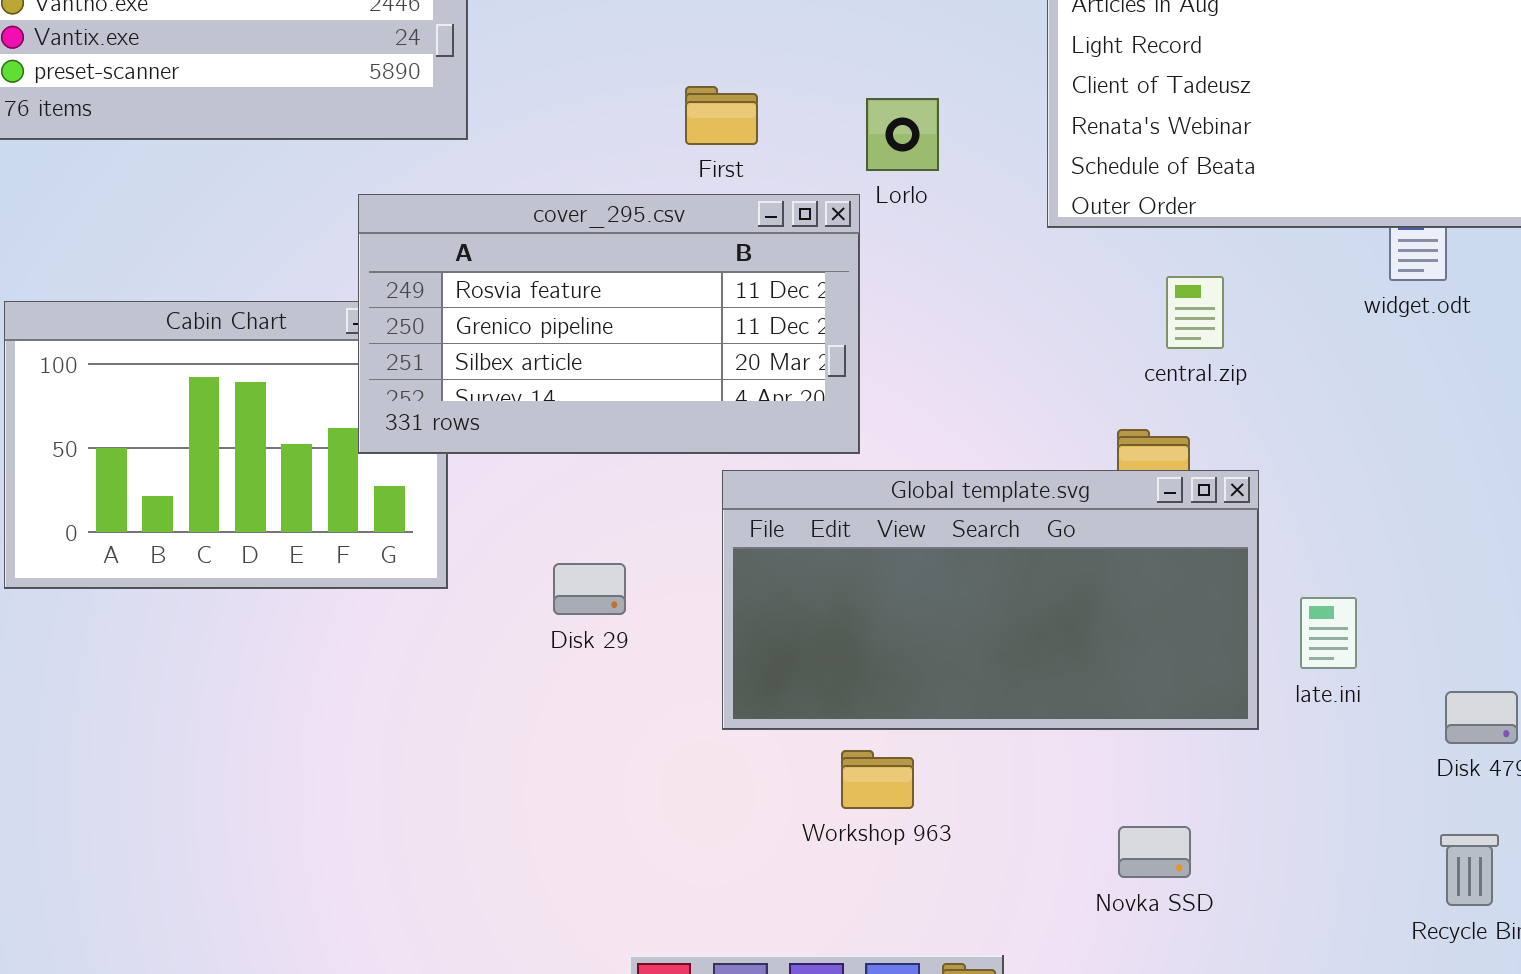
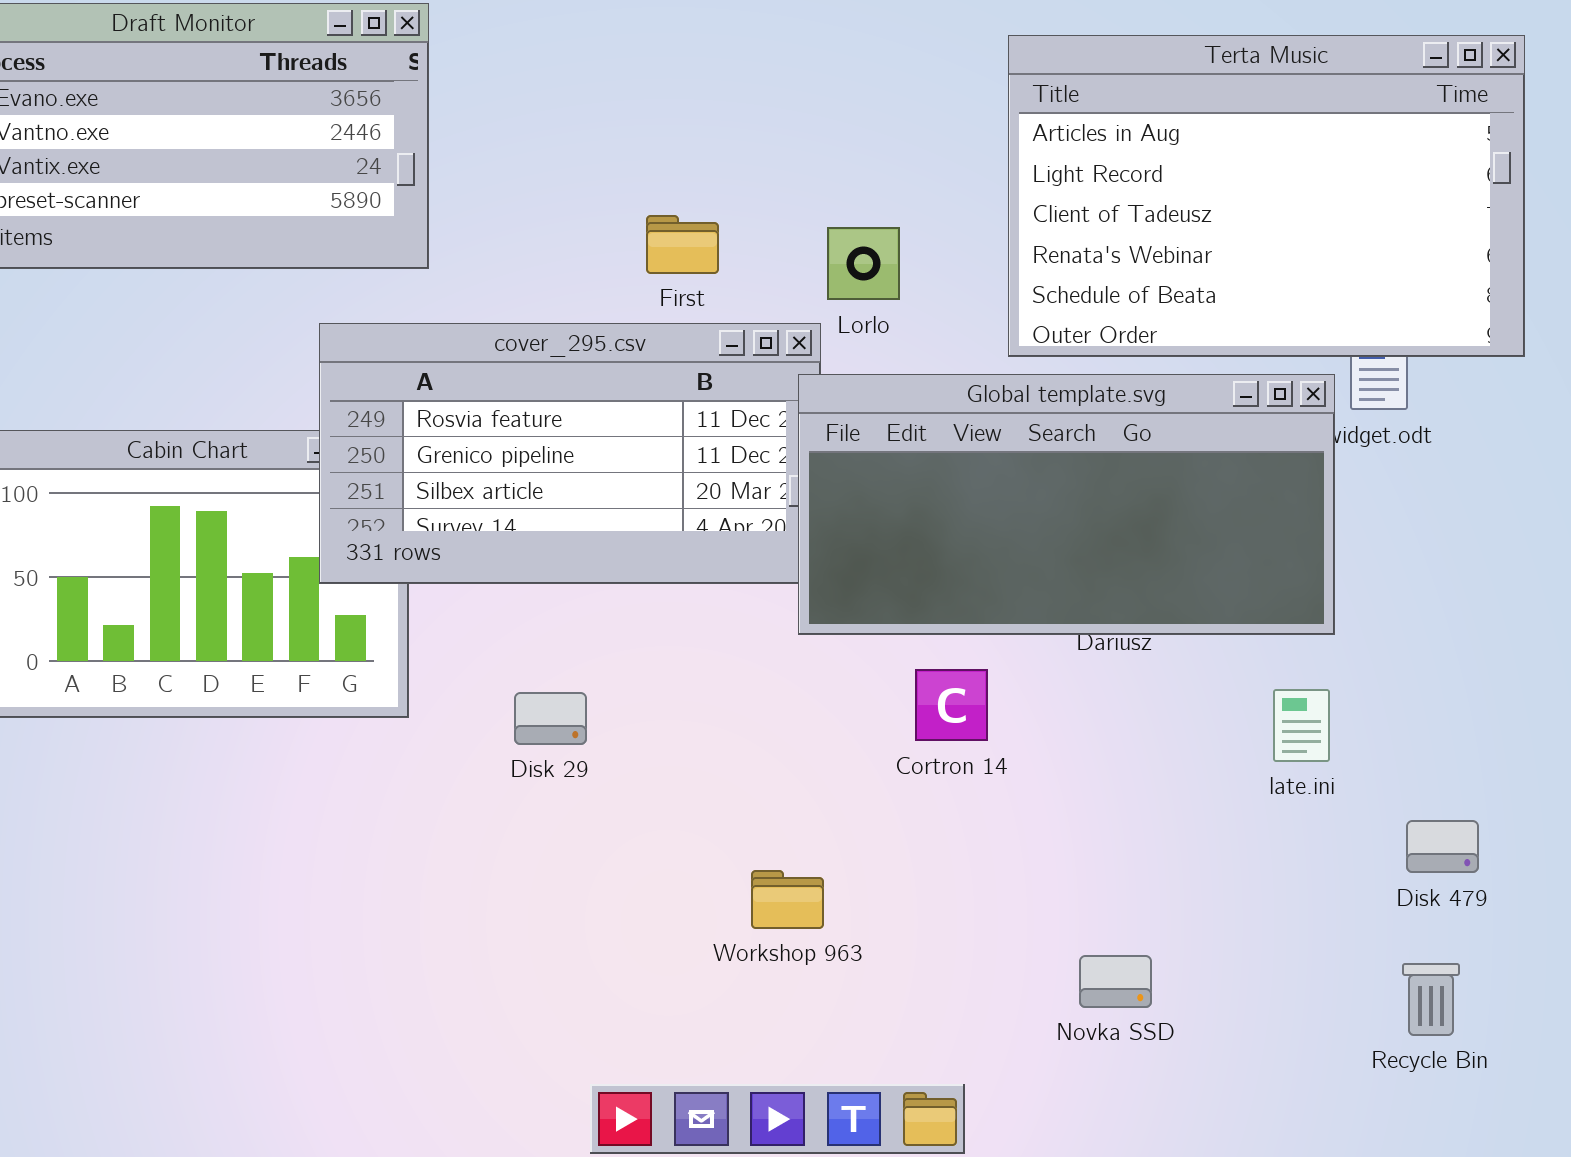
Global template.svg: [722,470,1259,730] -> [798,374,1335,635], moved
late.ini: [1300,597,1357,669] -> [1273,689,1330,762], moved
Workshop 963: [841,750,914,809] -> [751,870,824,929], moved

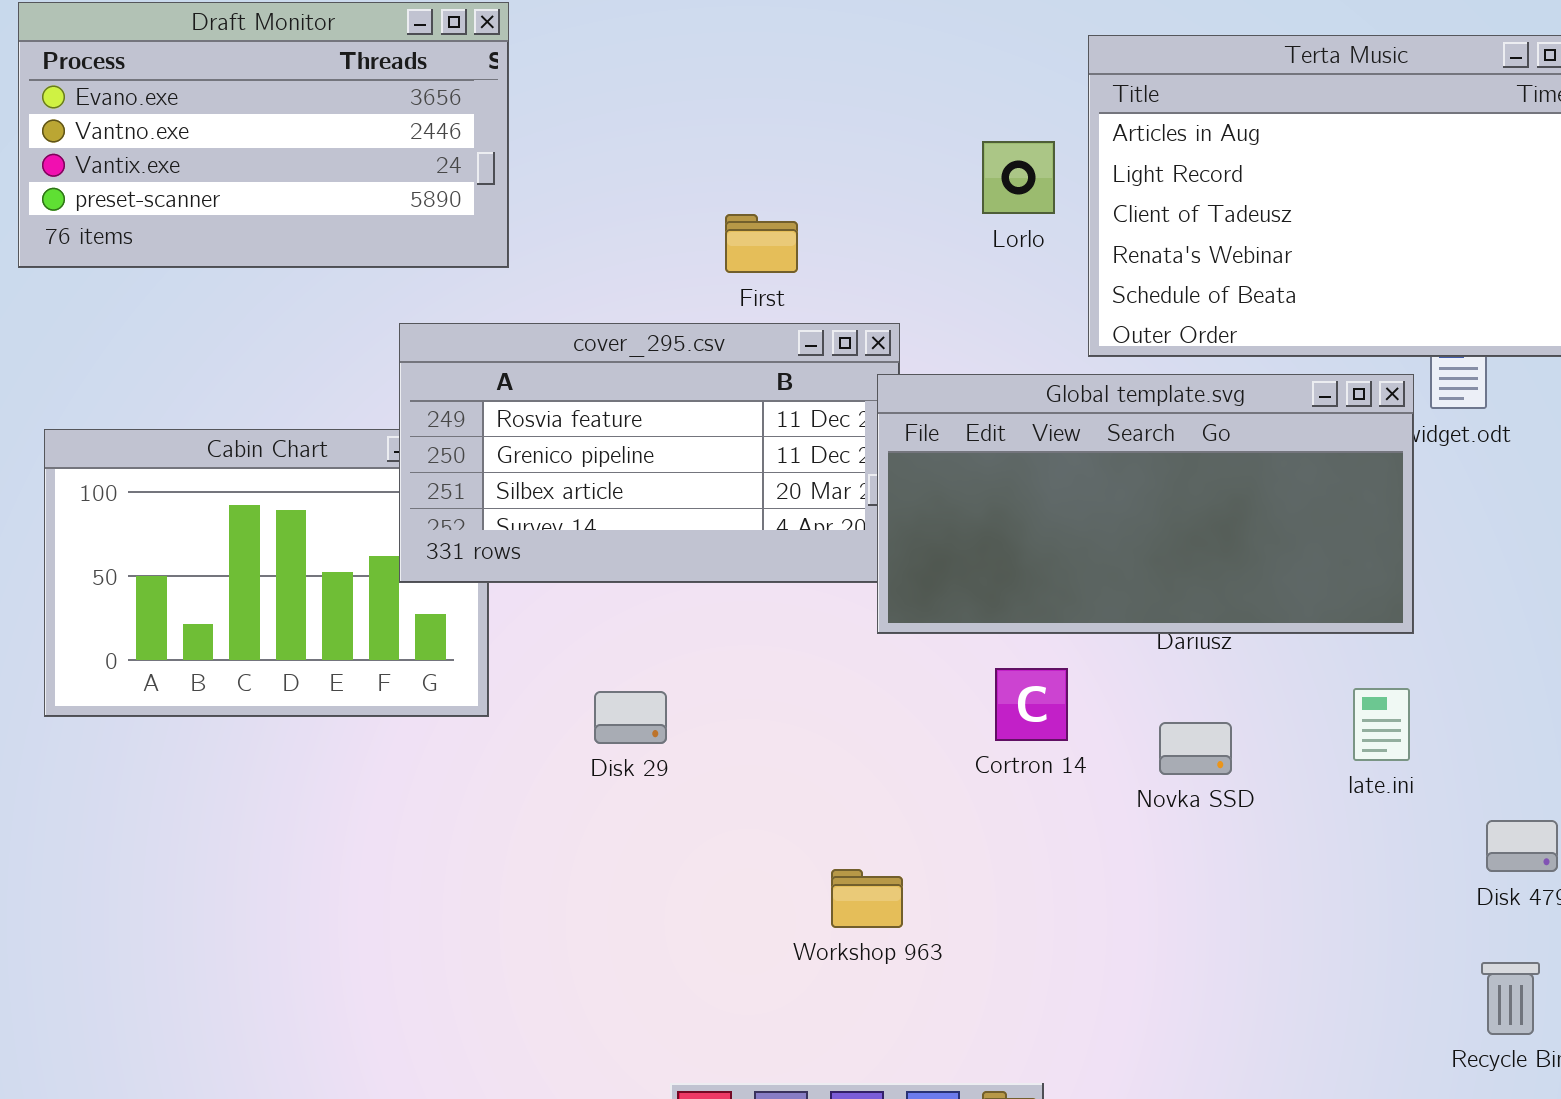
Lorlo: [827,227,900,300] -> [982,141,1055,214], moved
Novka SSD: [1079,955,1152,1008] -> [1159,722,1232,775], moved

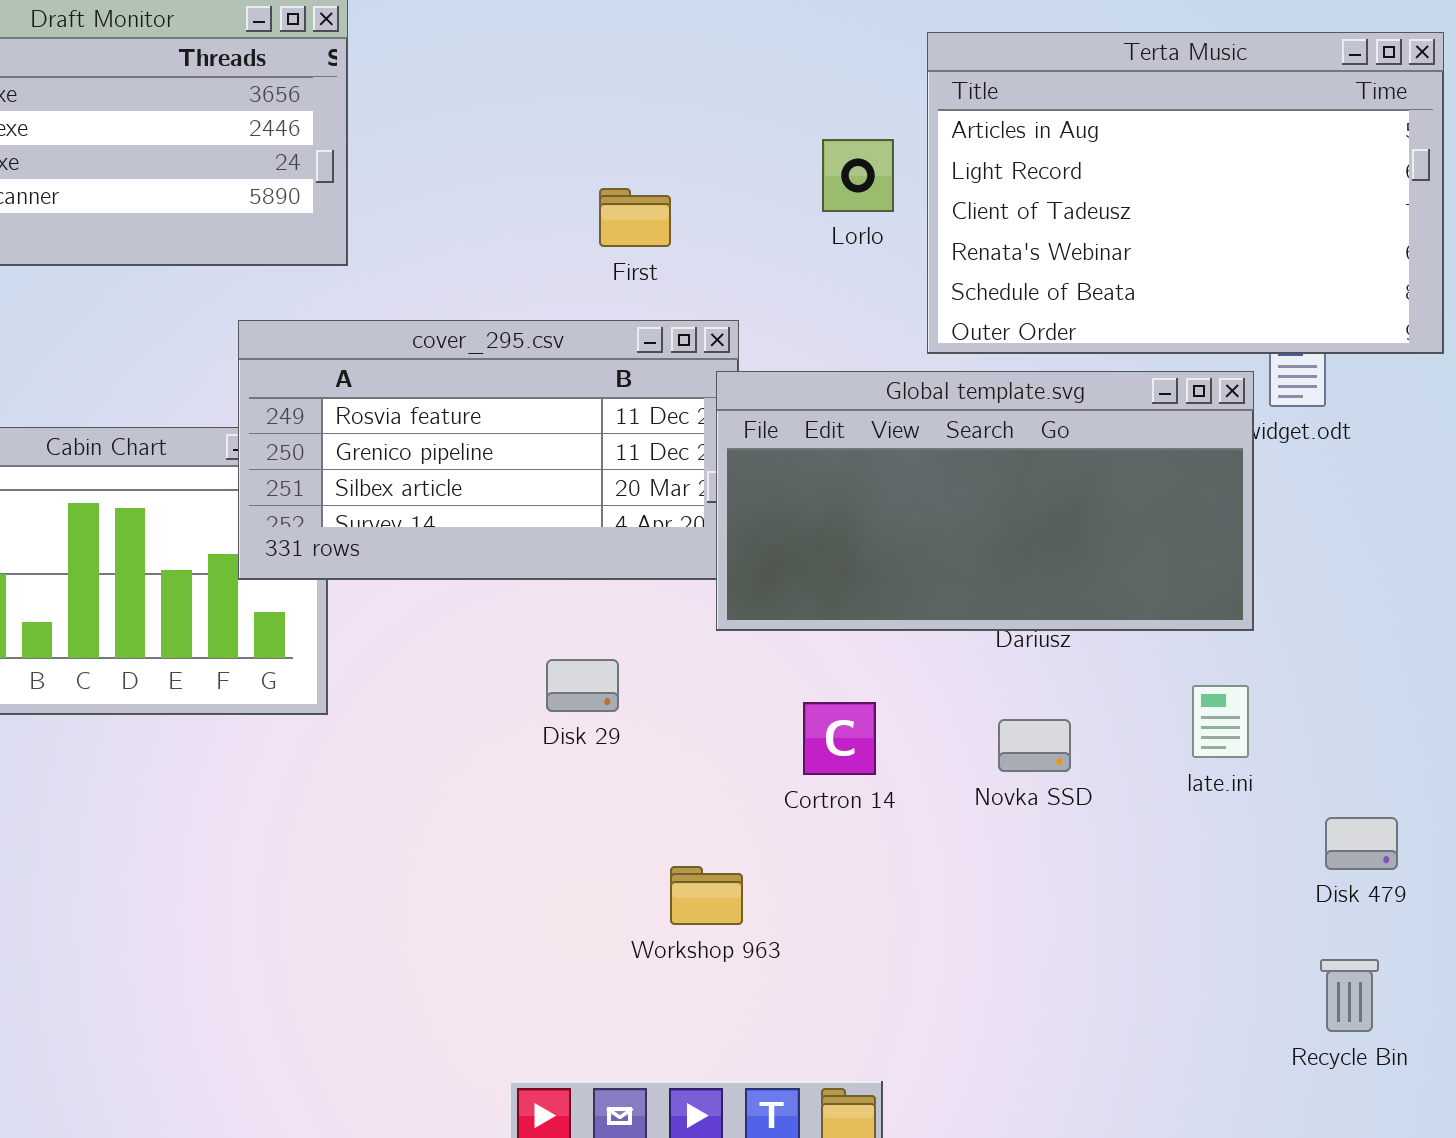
First: [725,214,798,273] -> [599,188,671,247], moved
Cortron 14: [995,668,1068,741] -> [803,702,876,775], moved
Disk 29: [594,691,667,744] -> [546,659,619,712], moved

